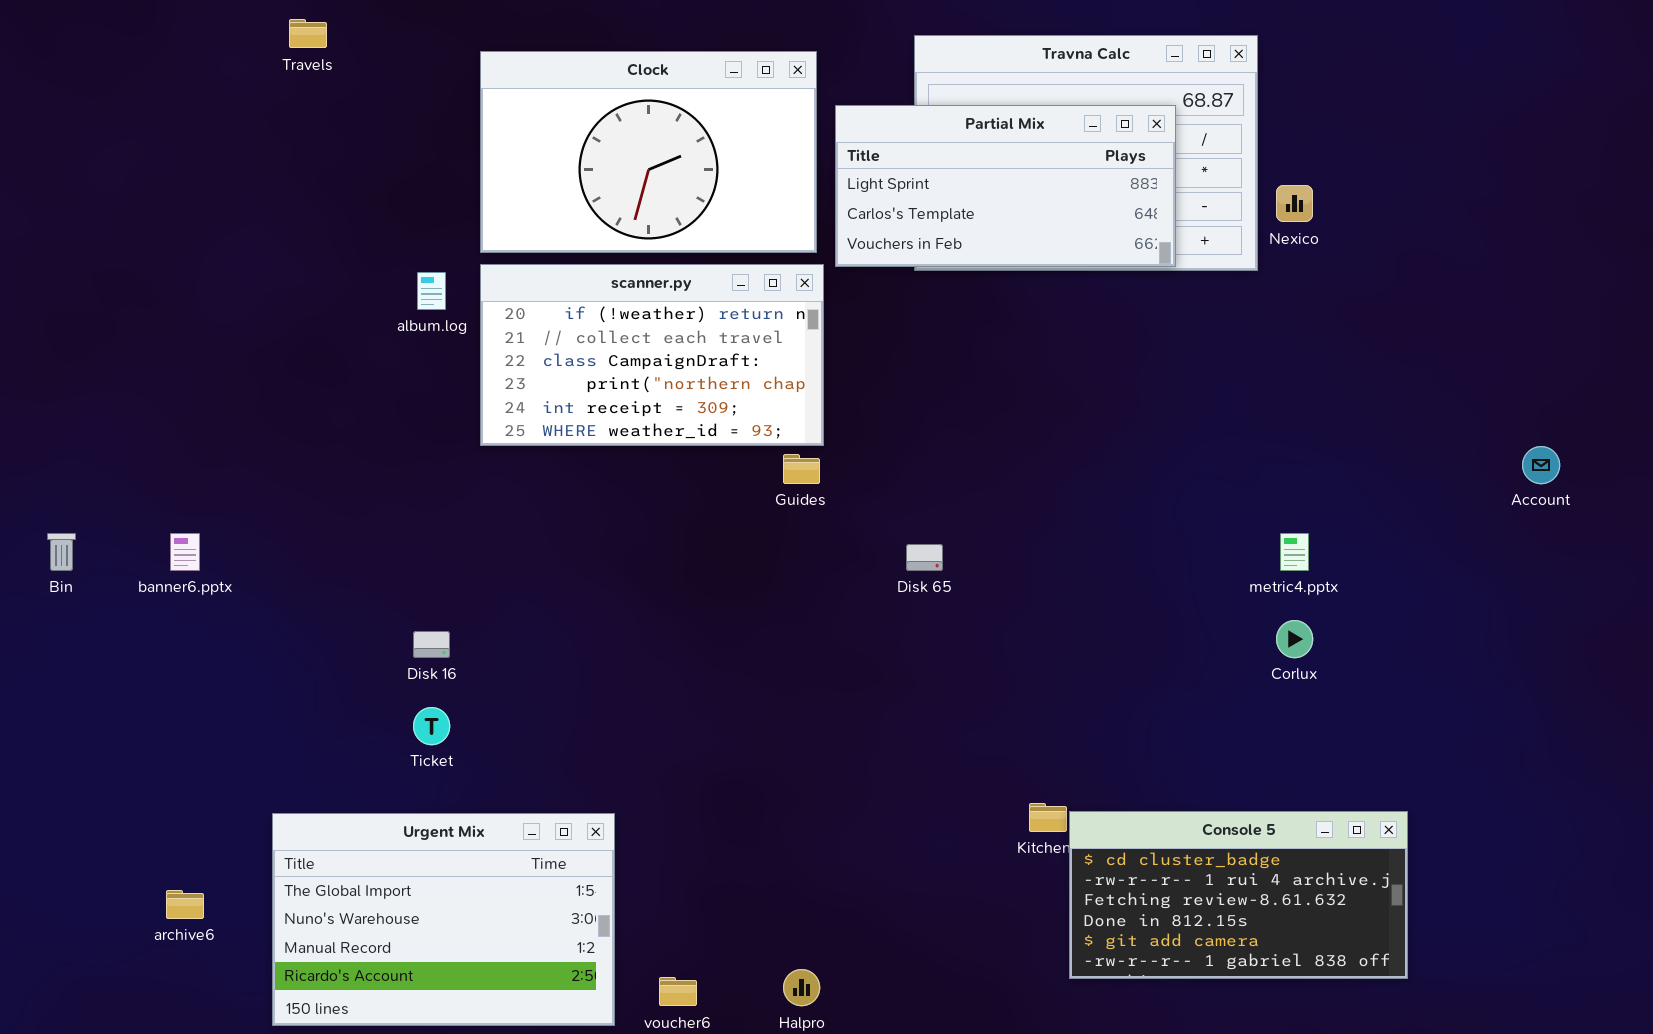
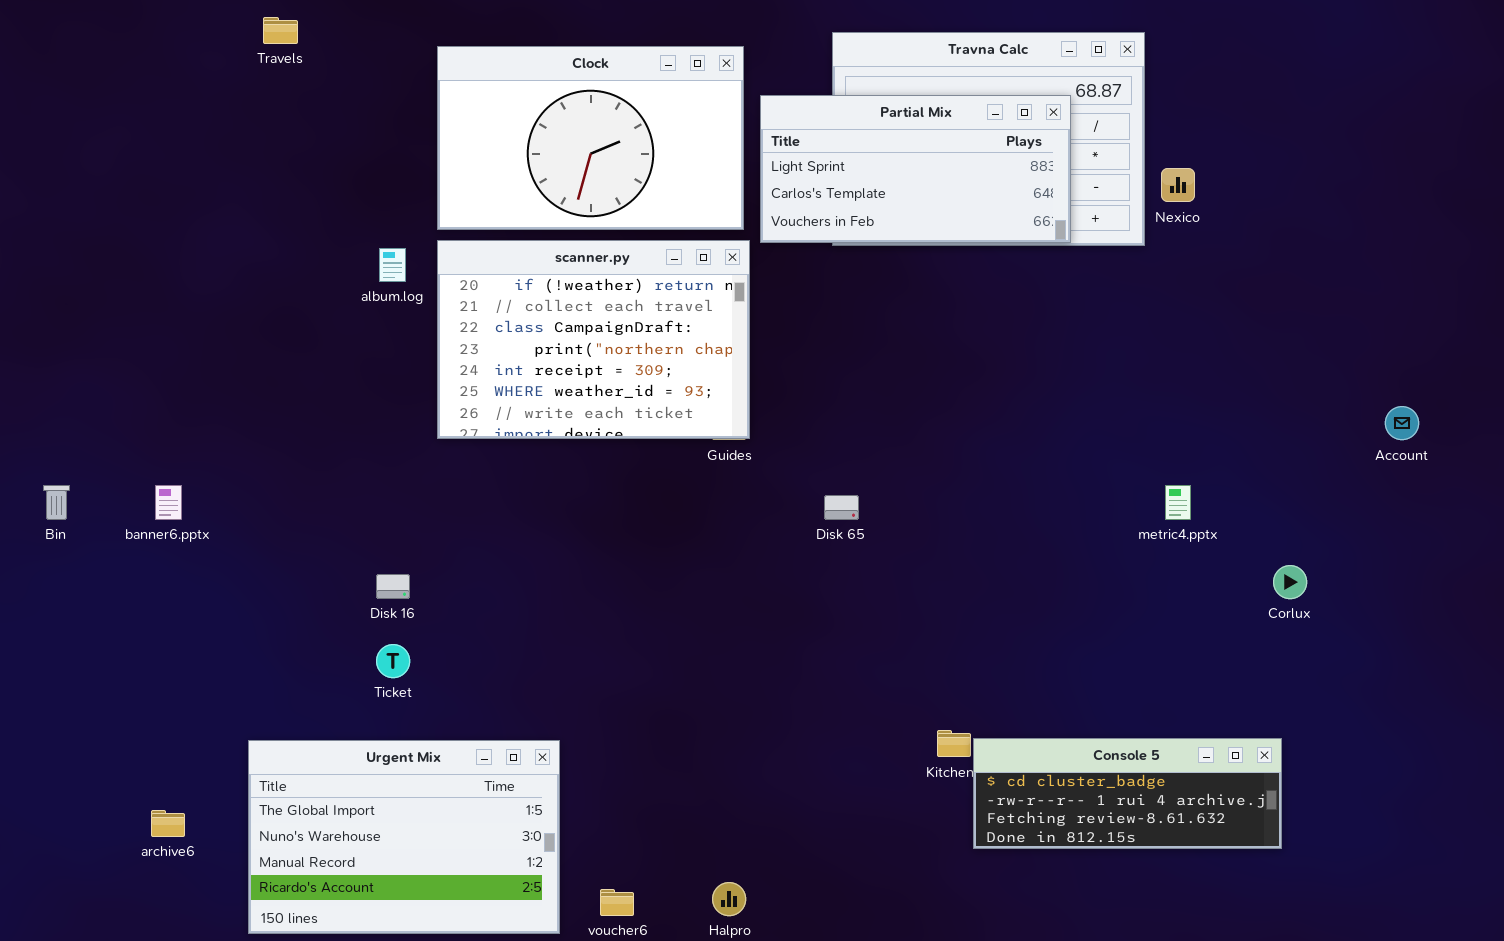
scanner.py: [480,264,824,446] -> [437,240,750,439], resized
Corlux: [1276,620,1313,658] -> [1273,565,1307,599], moved
Console 5: [1069,811,1408,979] -> [973,738,1282,849], resized

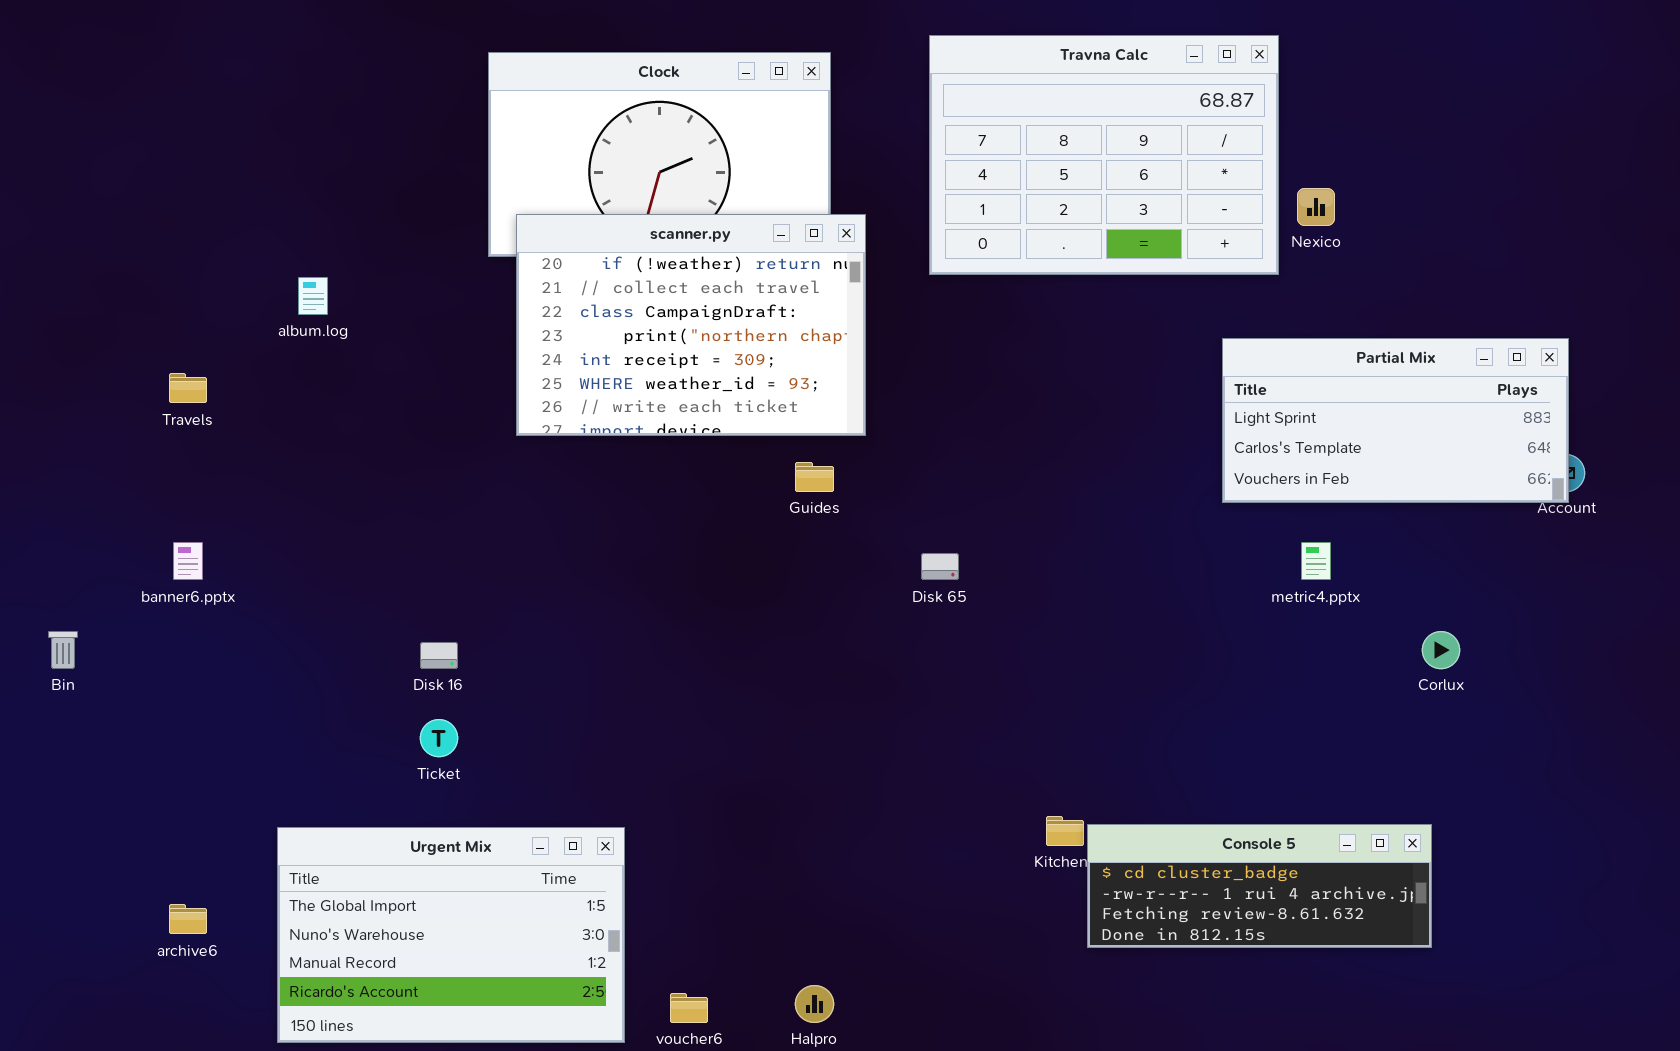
Travels: [263,17,298,44] -> [169,373,207,403], moved
Partial Mix: [760,95,1071,243] -> [1222,338,1569,503], moved
scanner.py: [437,240,750,439] -> [516,214,866,436], moved
album.log: [379,248,406,282] -> [298,277,328,315], moved
Bin: [43,485,70,520] -> [48,631,78,669], moved

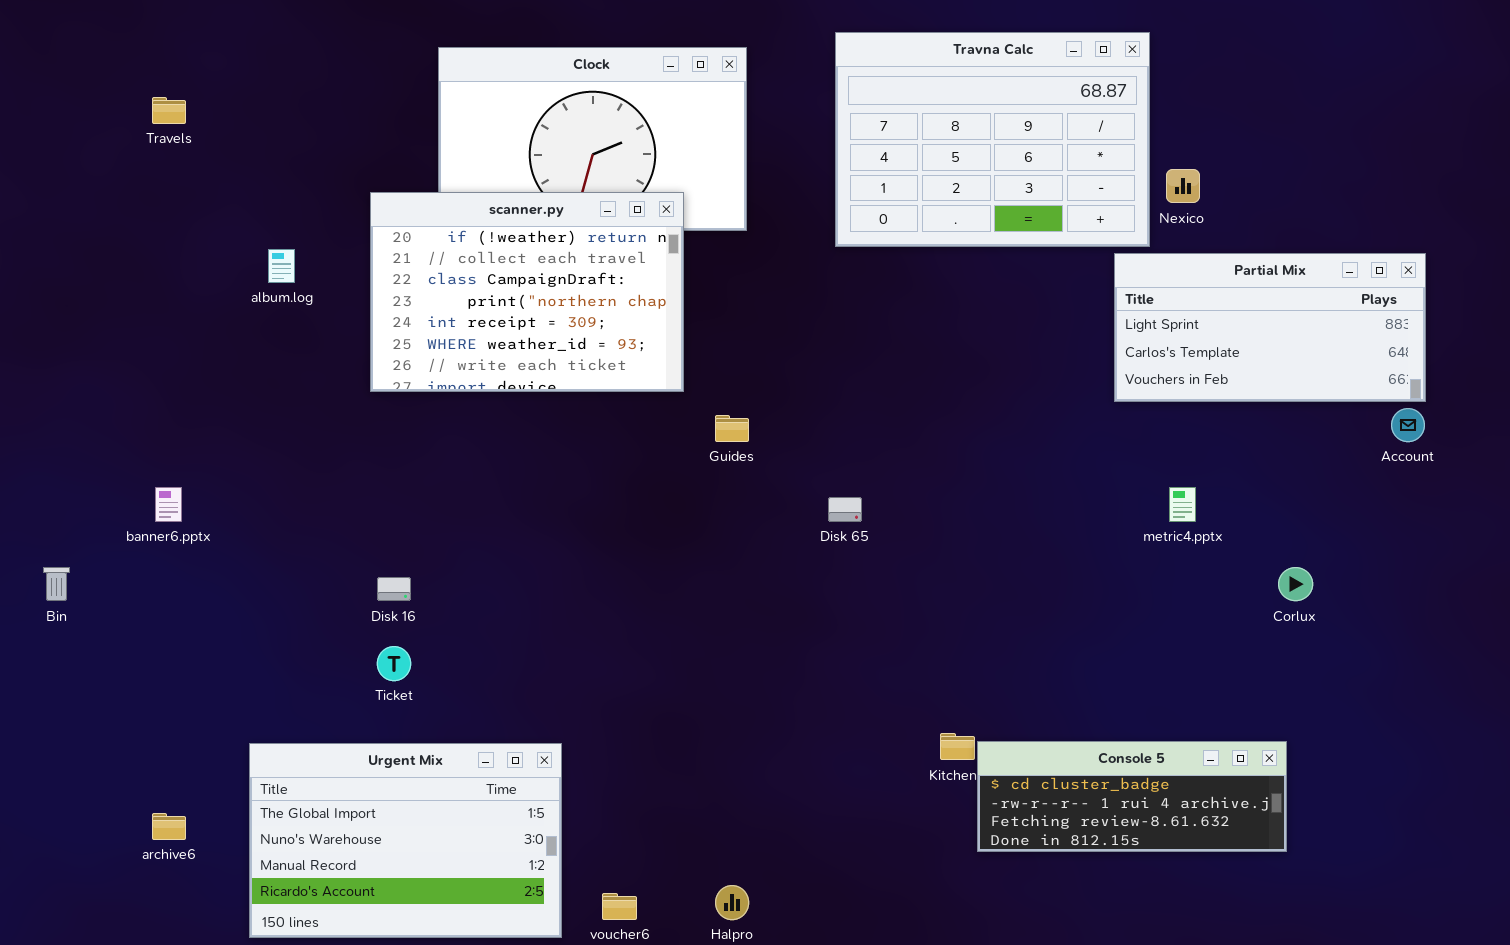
scanner.py: [516,214,866,436] -> [370,192,684,392], moved
Partial Mix: [1222,338,1569,503] -> [1114,253,1426,402], moved
Travels: [169,373,207,403] -> [152,97,186,124], moved

